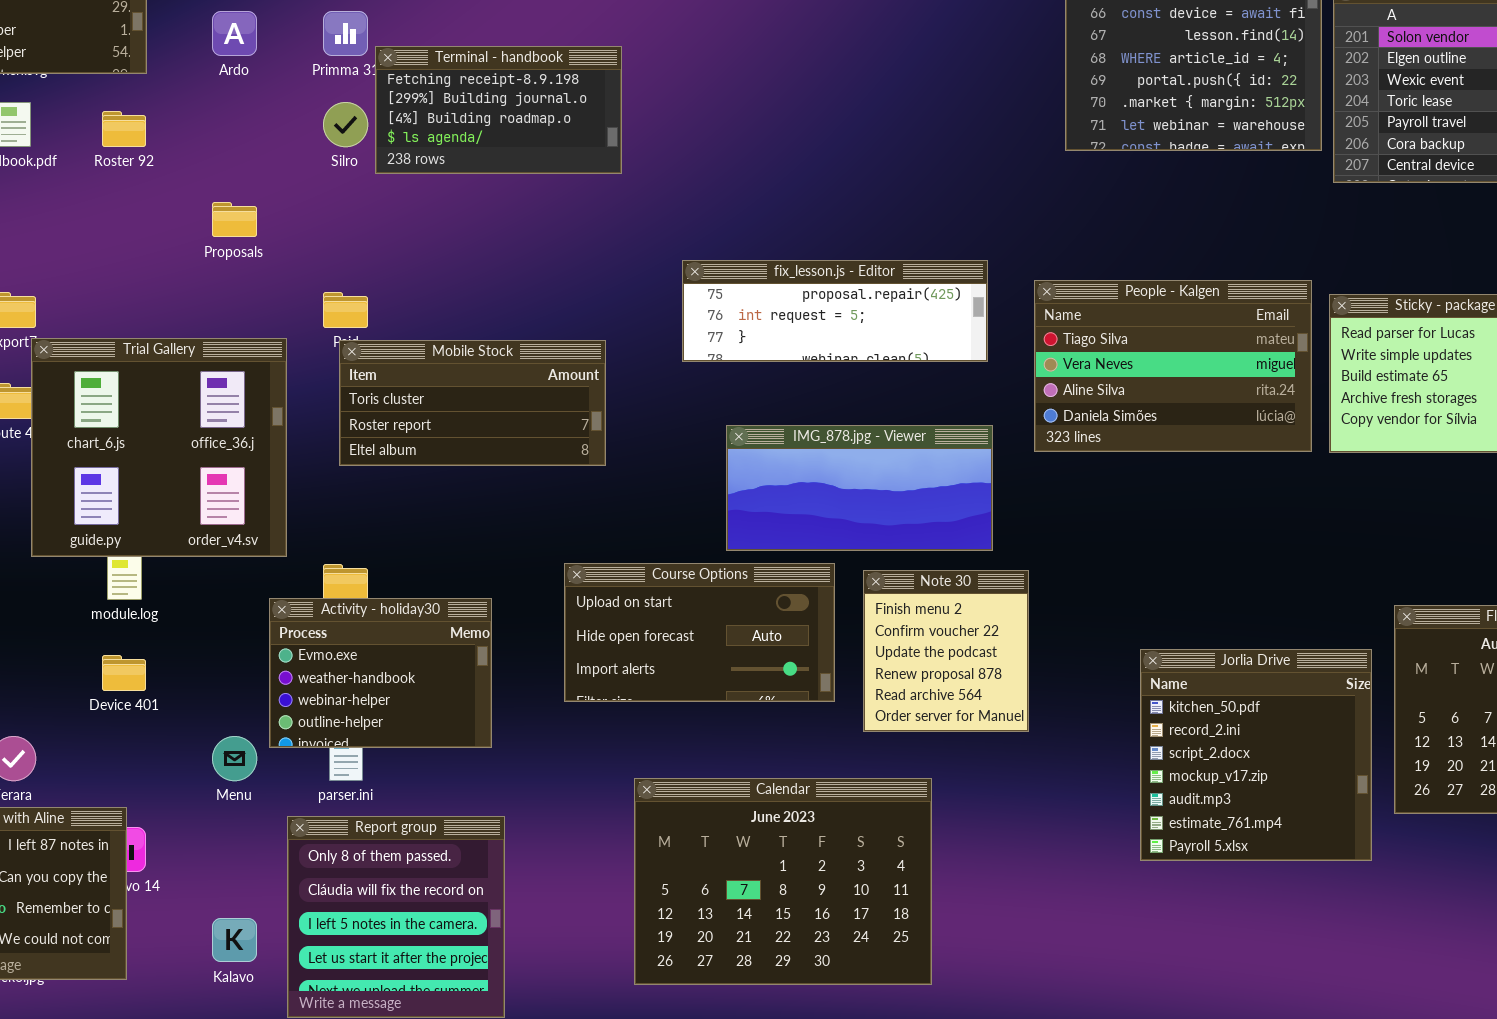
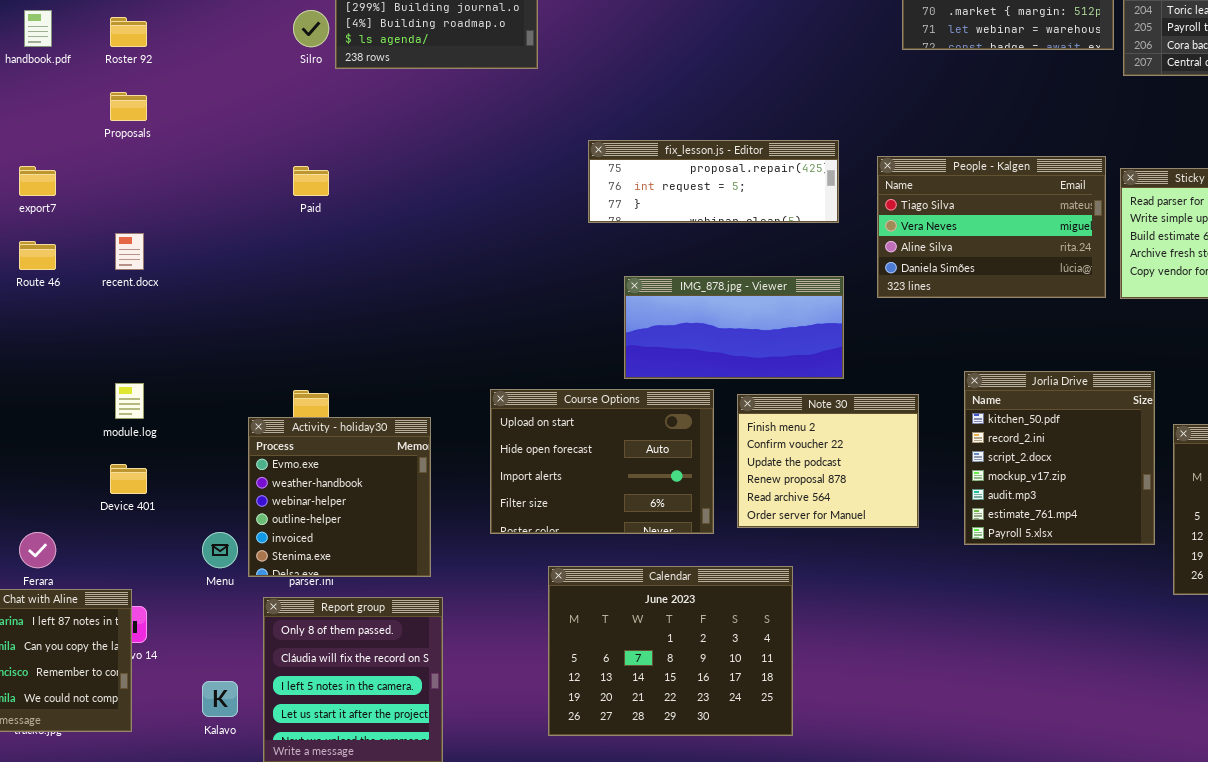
Proposals: [212,202,257,237] -> [110,92,147,121], moved
Trial Gallery: [31,338,287,557] -> none, closed
Mobile Stock: [339,340,606,466] -> none, closed
Course Options: [564,563,835,702] -> [490,389,714,534], resized
Note 30: [863,570,1029,732] -> [737,394,919,528], resized
Activity - holiday30: [269,598,492,748] -> [248,417,431,577], resized
Jorlia Drive: [1140,649,1372,861] -> [964,371,1155,545], moved

